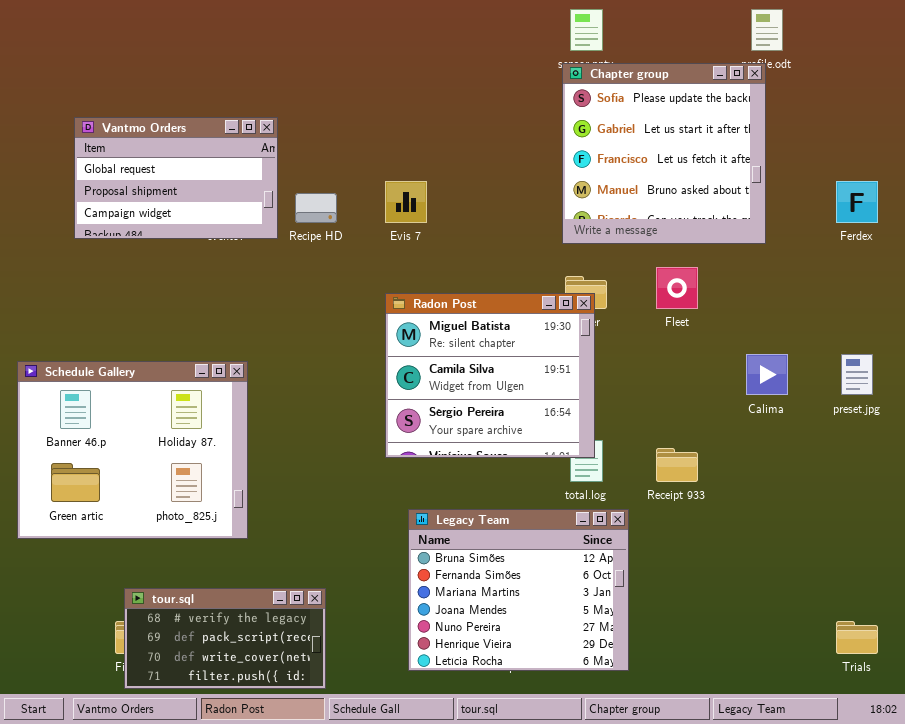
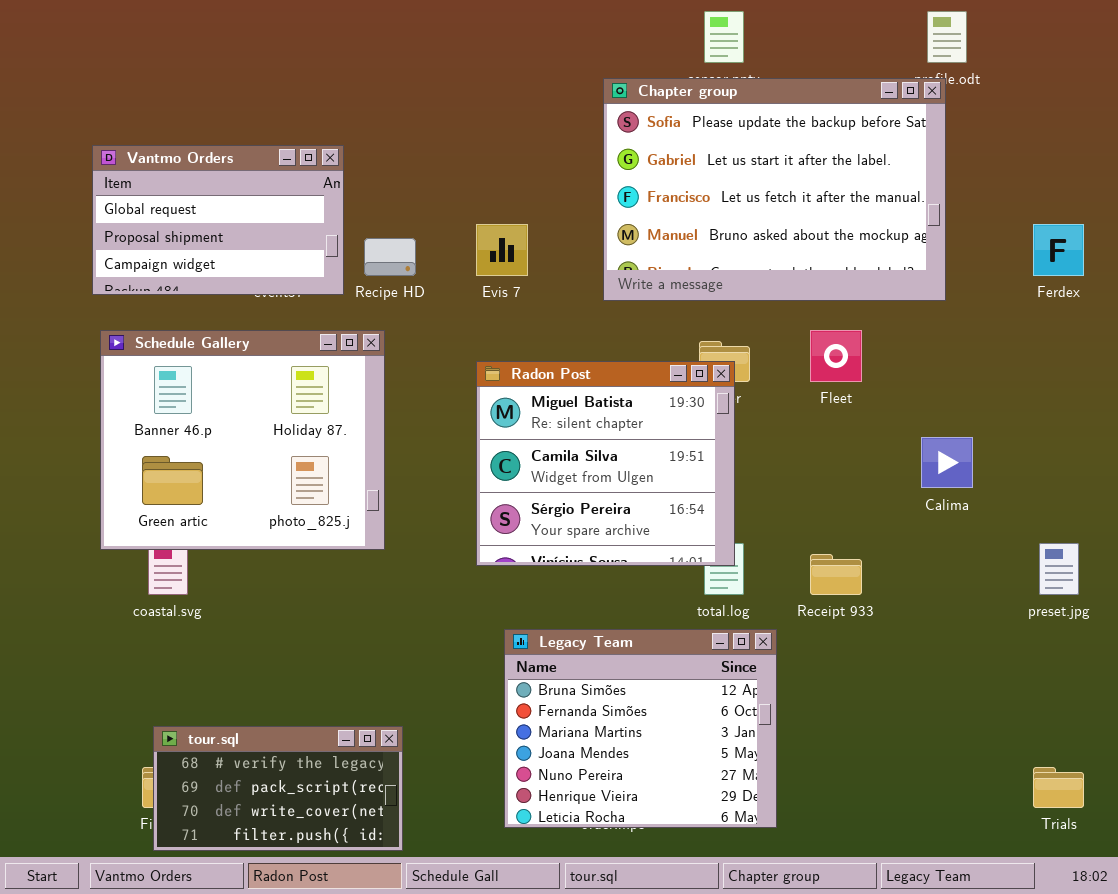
Chapter group: [562,63,766,244] -> [603,78,946,301], resized
preset.jpg: [841,354,873,395] -> [1039,543,1079,595], moved
Schedule Gallery: [17,361,248,539] -> [100,330,385,550], moved

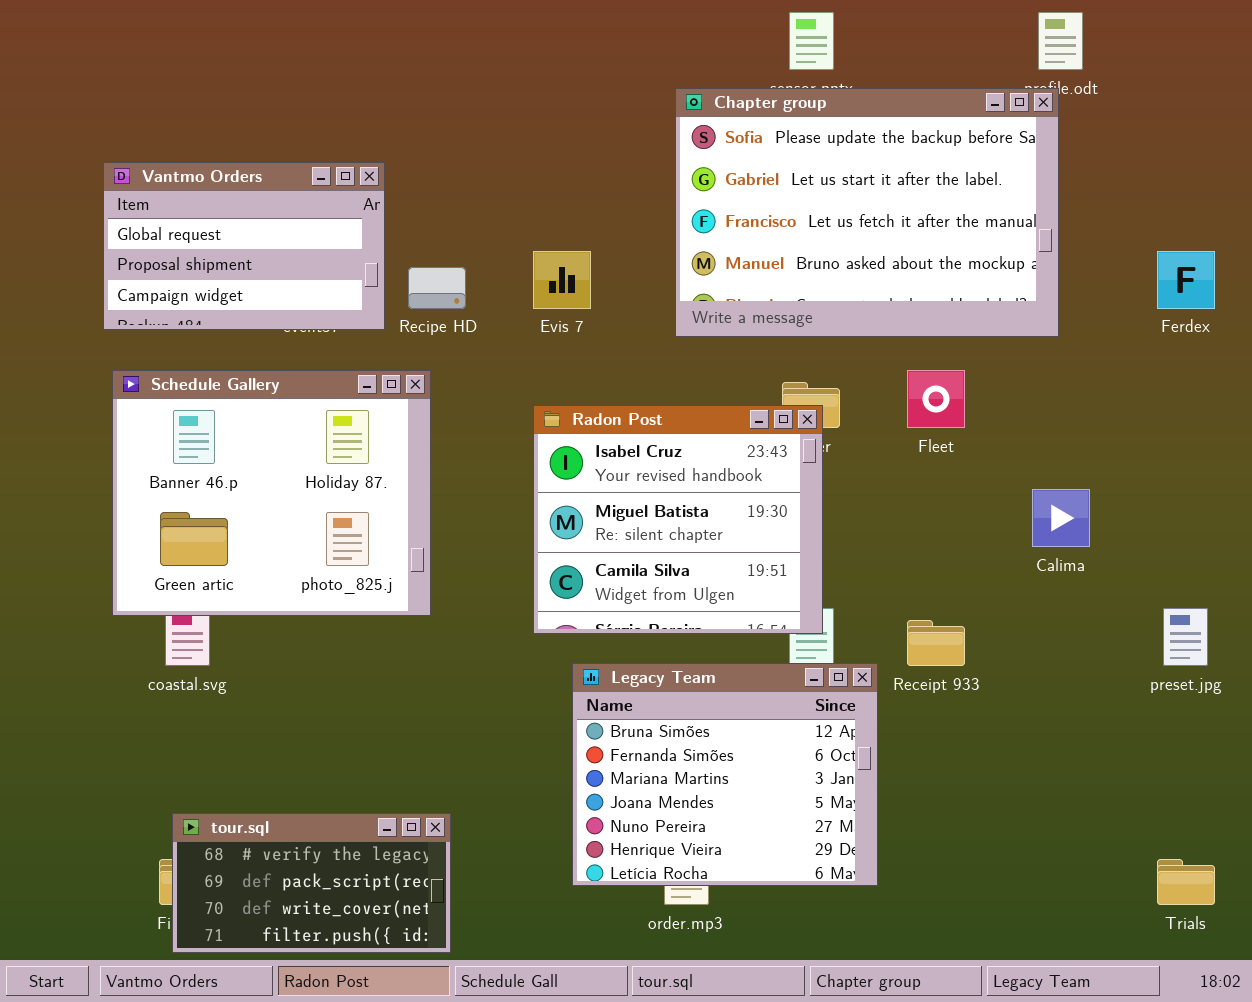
Radon Post: [476,361,735,566] -> [533,405,823,634], scrolled up 1 row
Legacy Team: [504,629,777,828] -> [572,663,878,886], moved

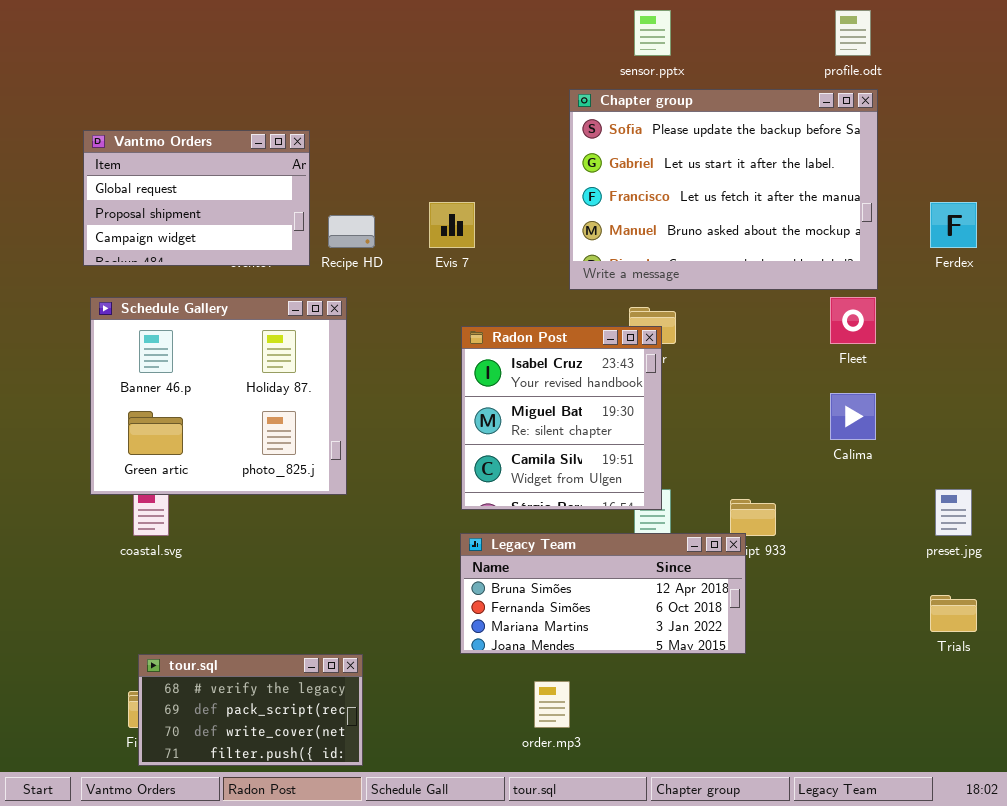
Chapter group: [675,88,1059,337] -> [569,89,878,290], moved
Fleet: [907,370,965,428] -> [830,297,876,344], moved
Radon Post: [533,405,823,634] -> [461,326,662,510], resized
Legacy Team: [572,663,878,886] -> [460,533,746,654], resized
Trials: [1157,859,1215,905] -> [930,595,977,632], moved

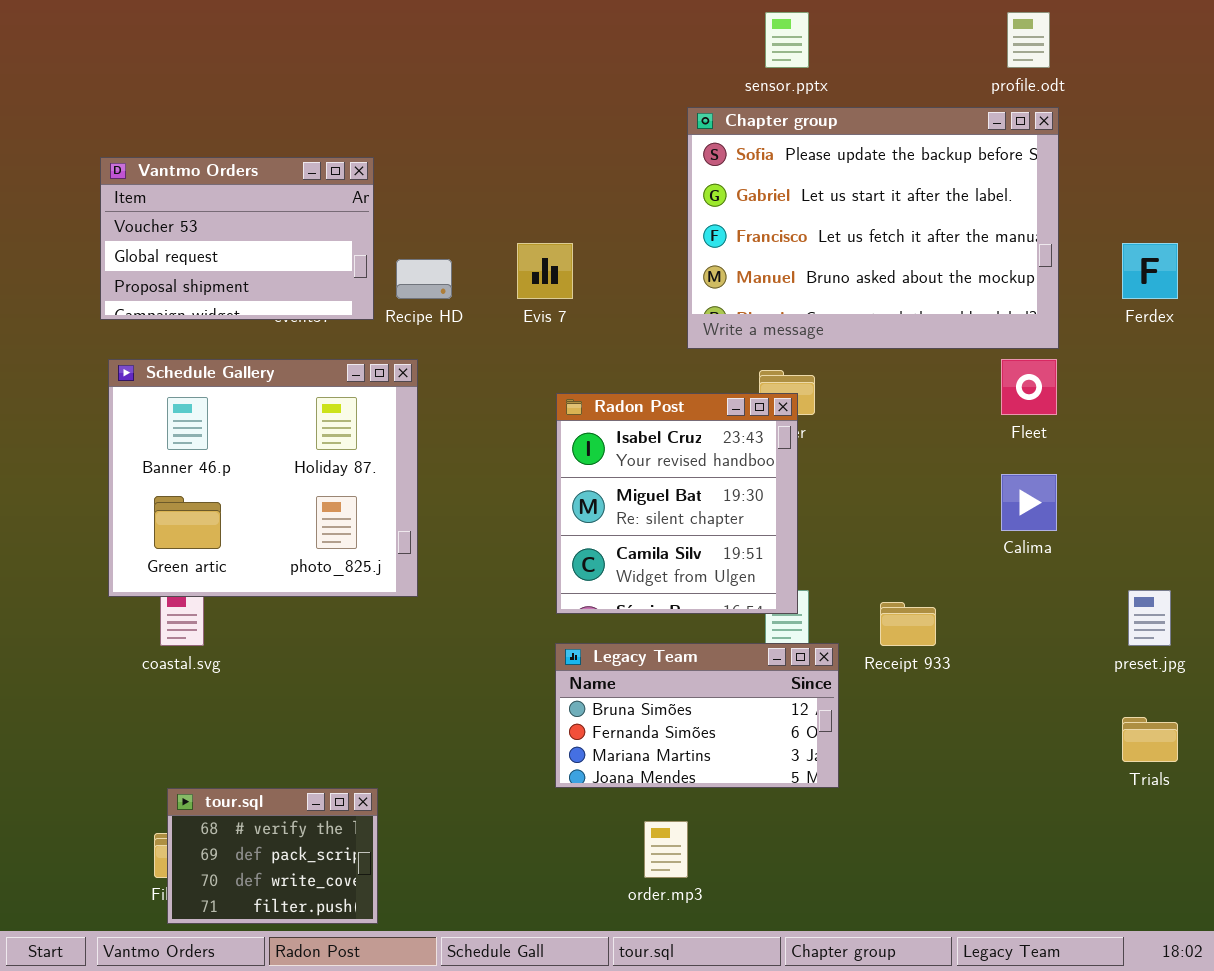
Vantmo Orders: [83,130,310,266] -> [100,157,374,320], scrolled up 1 row
Legacy Team: [460,533,746,654] -> [555,643,839,788], resized
tour.sql: [138,654,363,766] -> [167,788,378,924], resized

